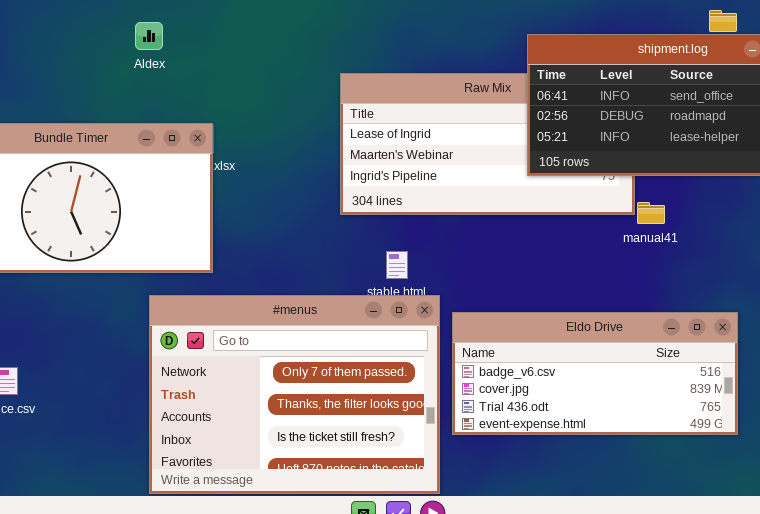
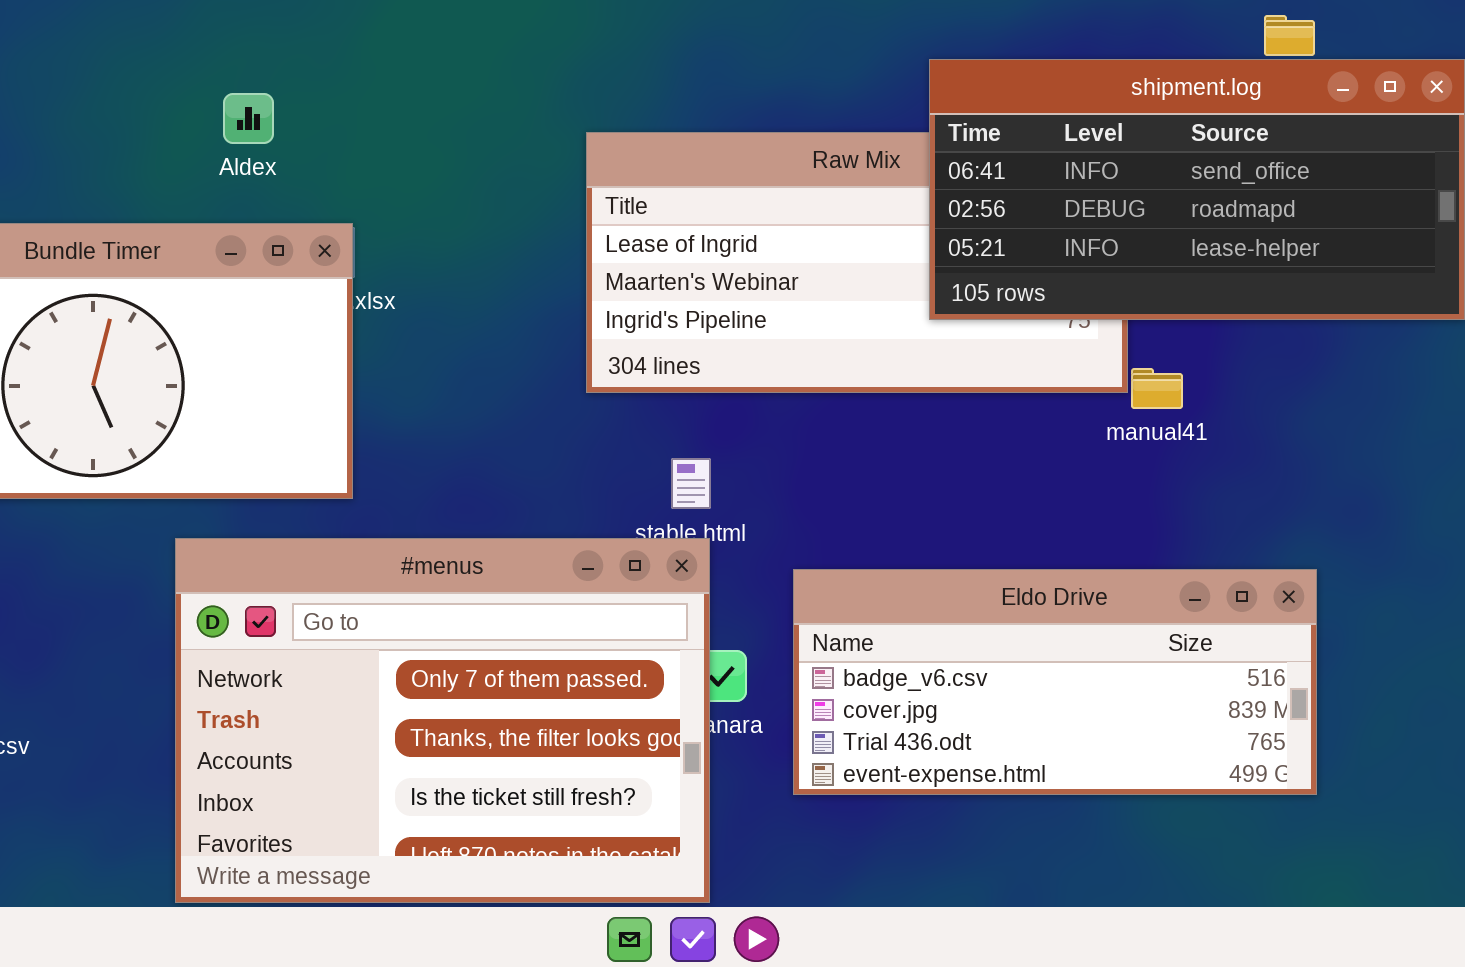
Aldex: [135,22,163,50] -> [223,93,274,144], moved
#menus: [149,295,440,494] -> [175,538,710,903], moved

